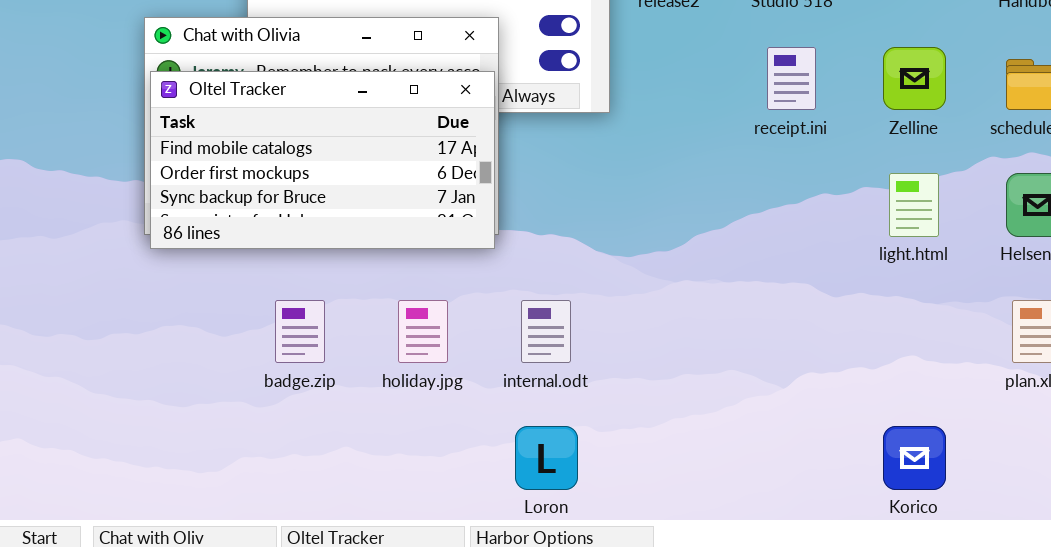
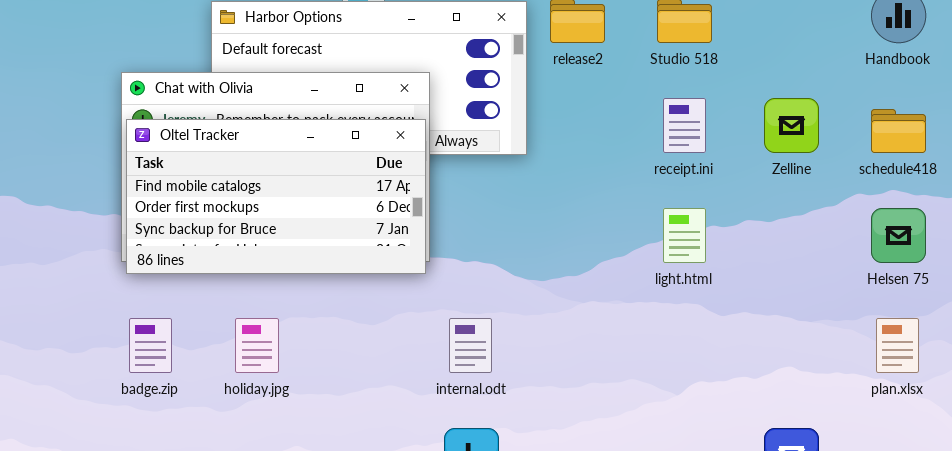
light.html: [889,173,939,237] -> [663,208,706,263], moved
badge.zip: [275,300,325,363] -> [129,318,172,373], moved
holiday.jpg: [398,300,448,363] -> [235,318,279,373], moved

